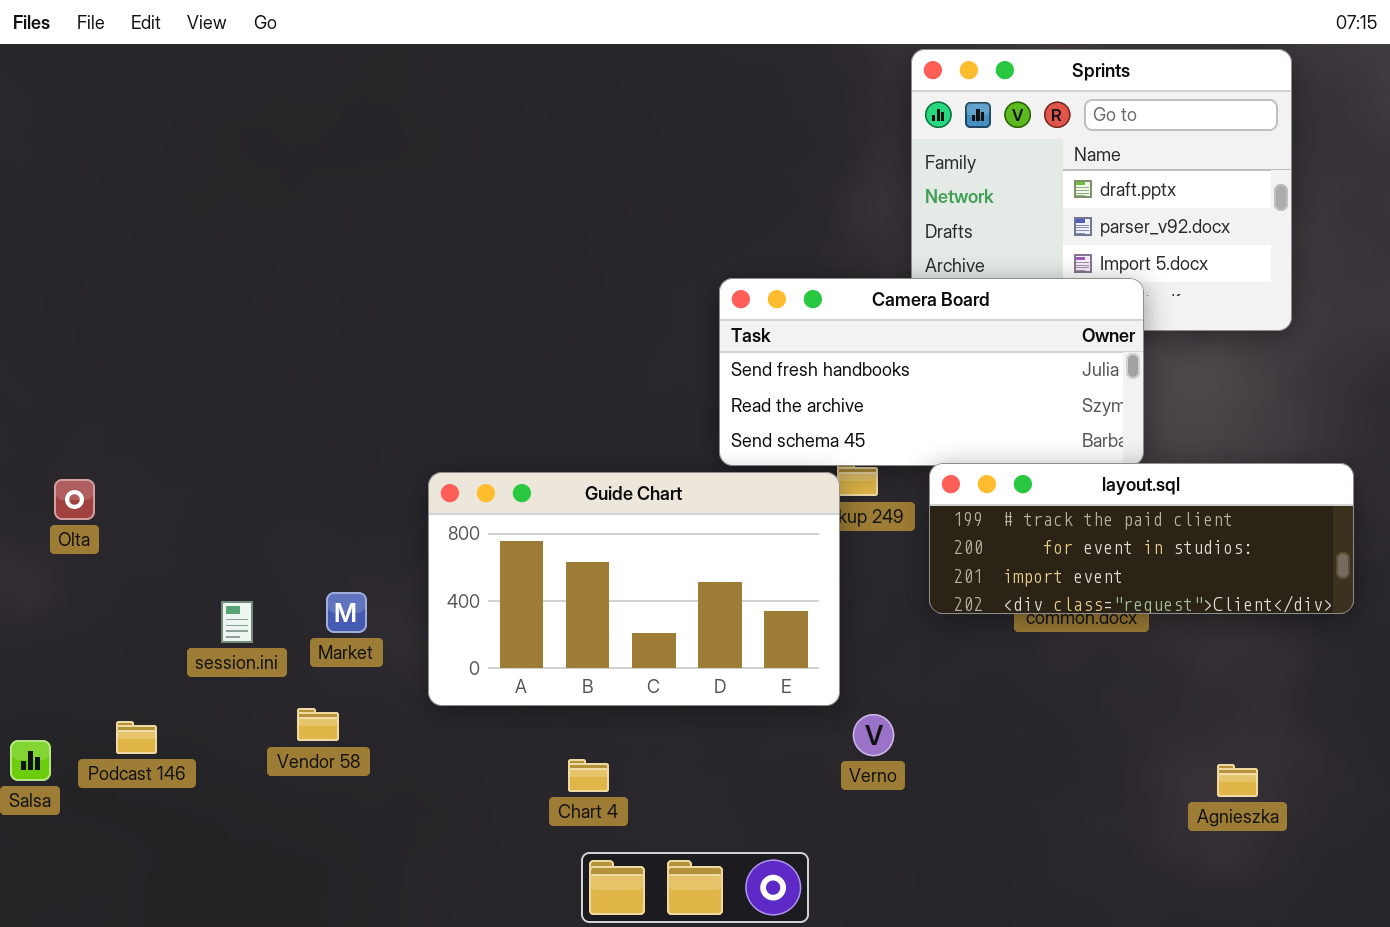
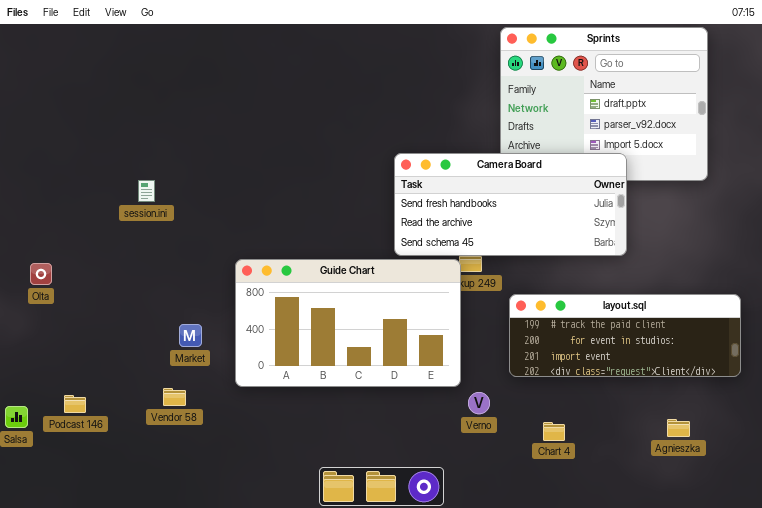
layout.sql: [929,463,1354,614] -> [509,294,741,377], moved
session.ini: [221,601,253,643] -> [138,180,155,202], moved
Chart 4: [568,759,609,792] -> [543,422,565,441], moved

